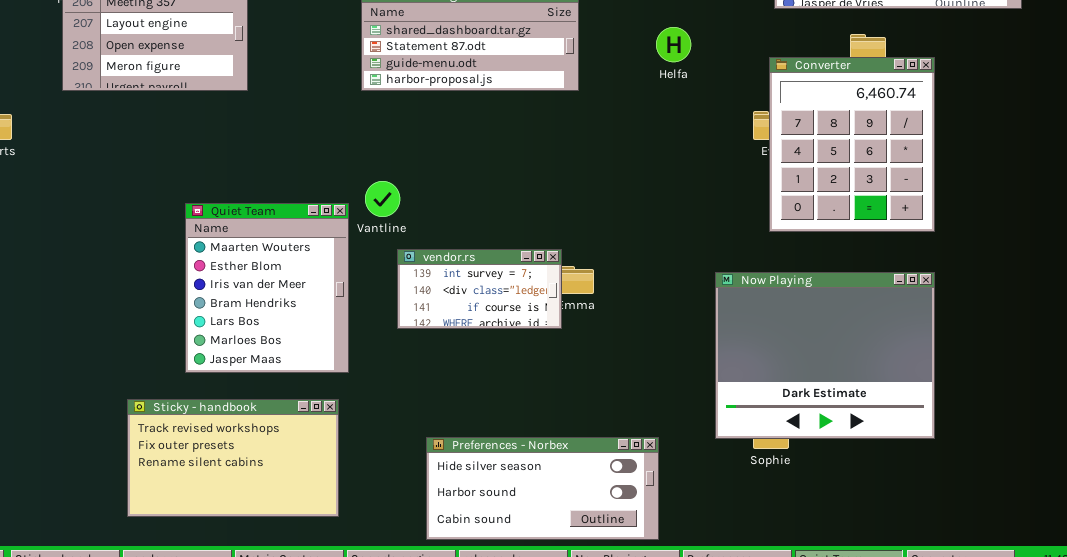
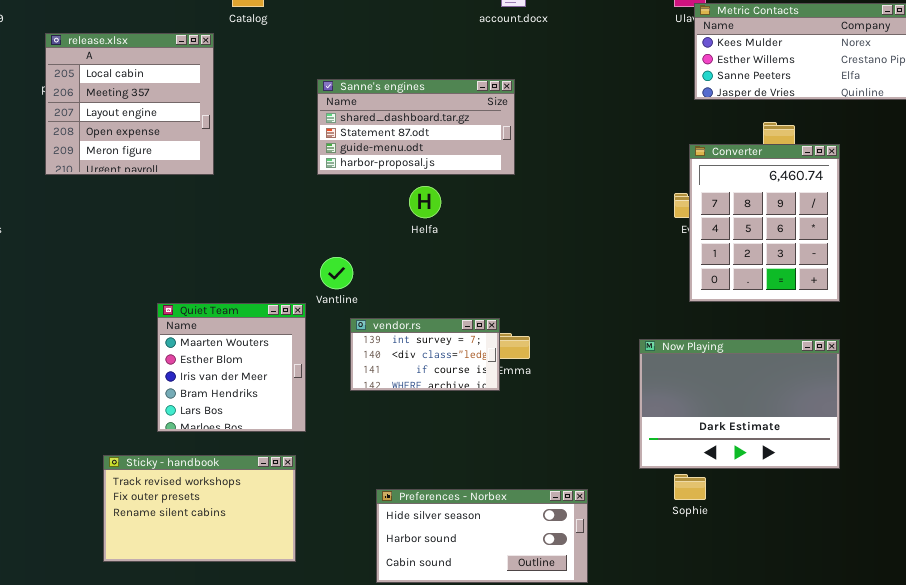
Helfa: [656,27,691,62] -> [409,186,441,218], moved
Quiet Team: [185,203,349,373] -> [157,303,306,432], resized
Now Playing: [715,272,935,439] -> [639,339,840,469], resized

